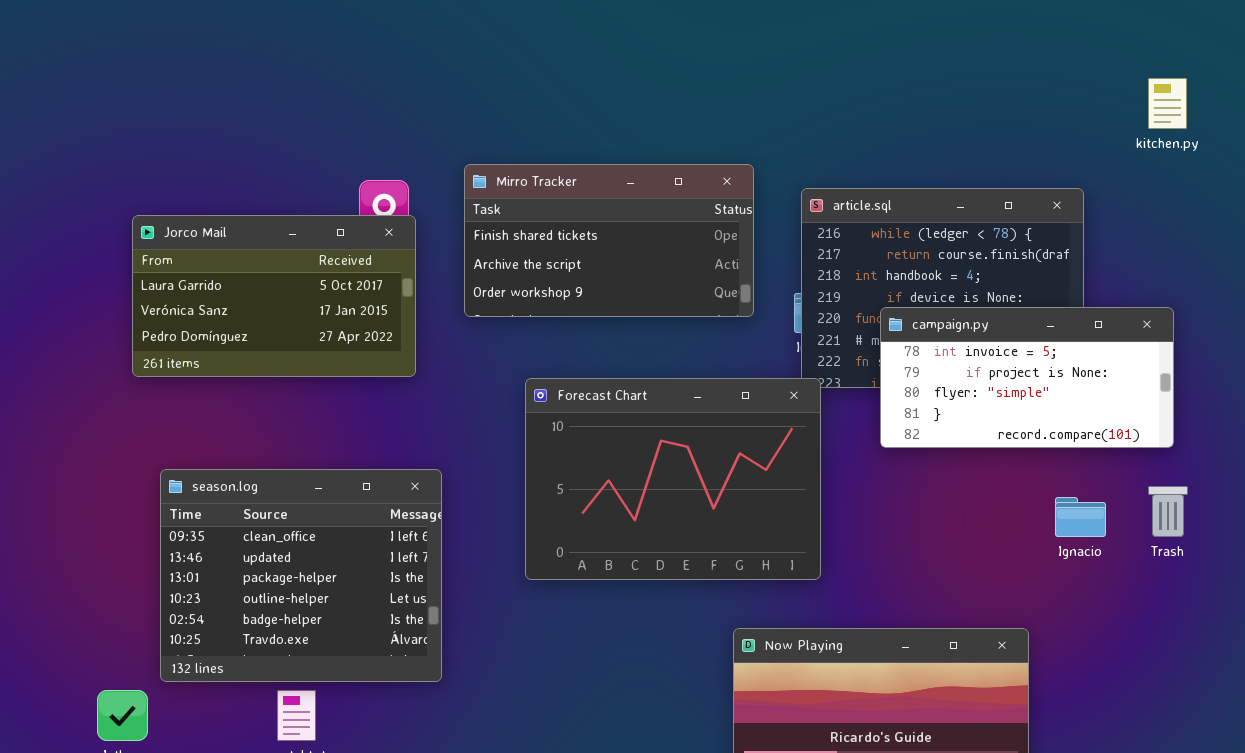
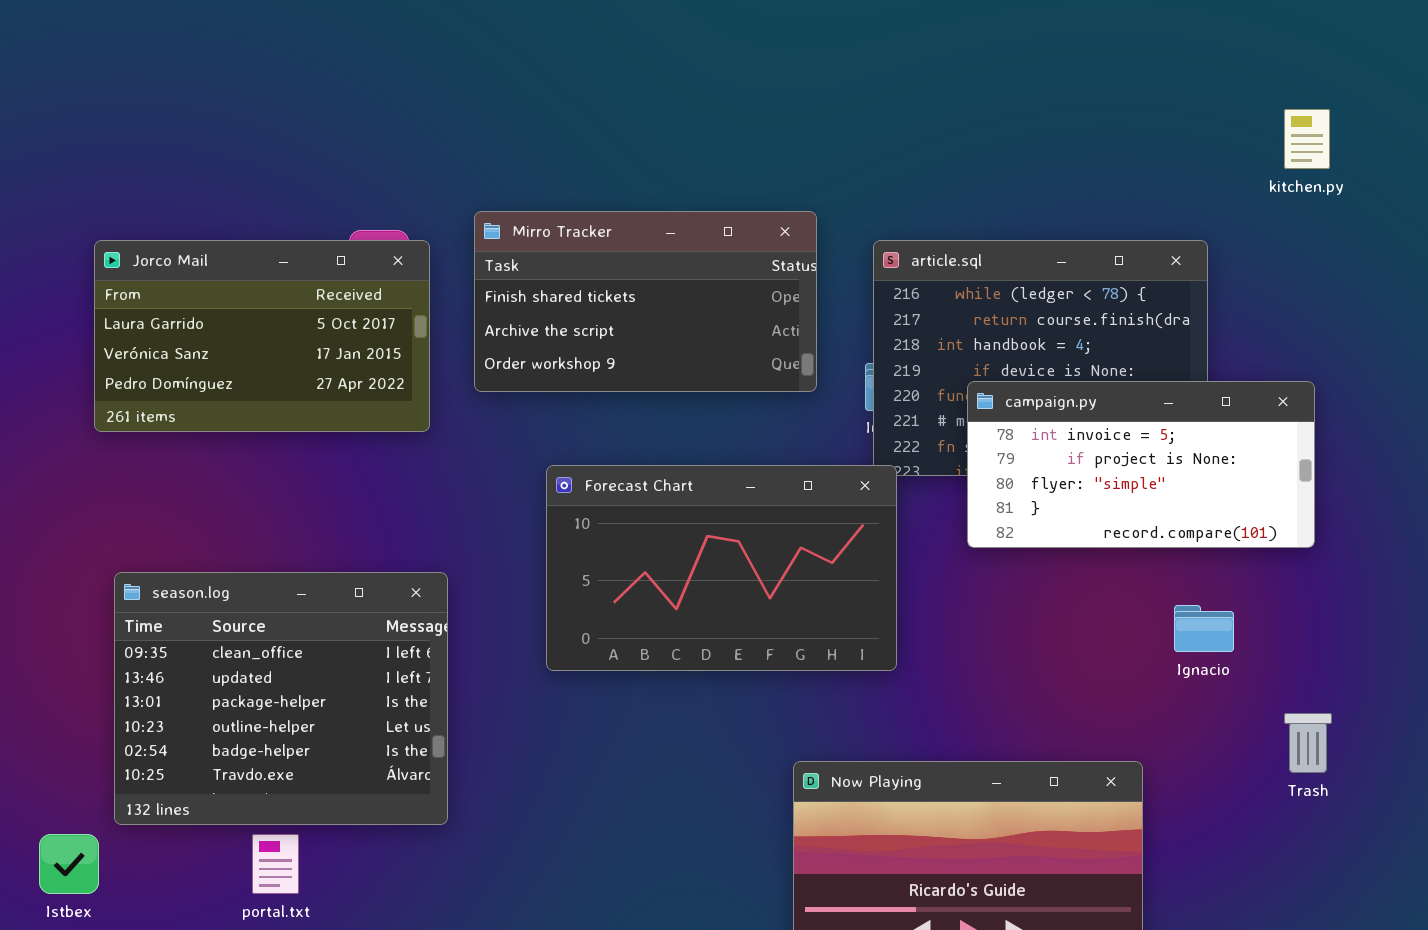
Jorco Mail: [132,215,416,377] -> [94,240,430,432], moved
Forecast Chart: [525,378,821,580] -> [546,465,897,671], resized
Trash: [1148,486,1188,537] -> [1284,713,1332,773], moved

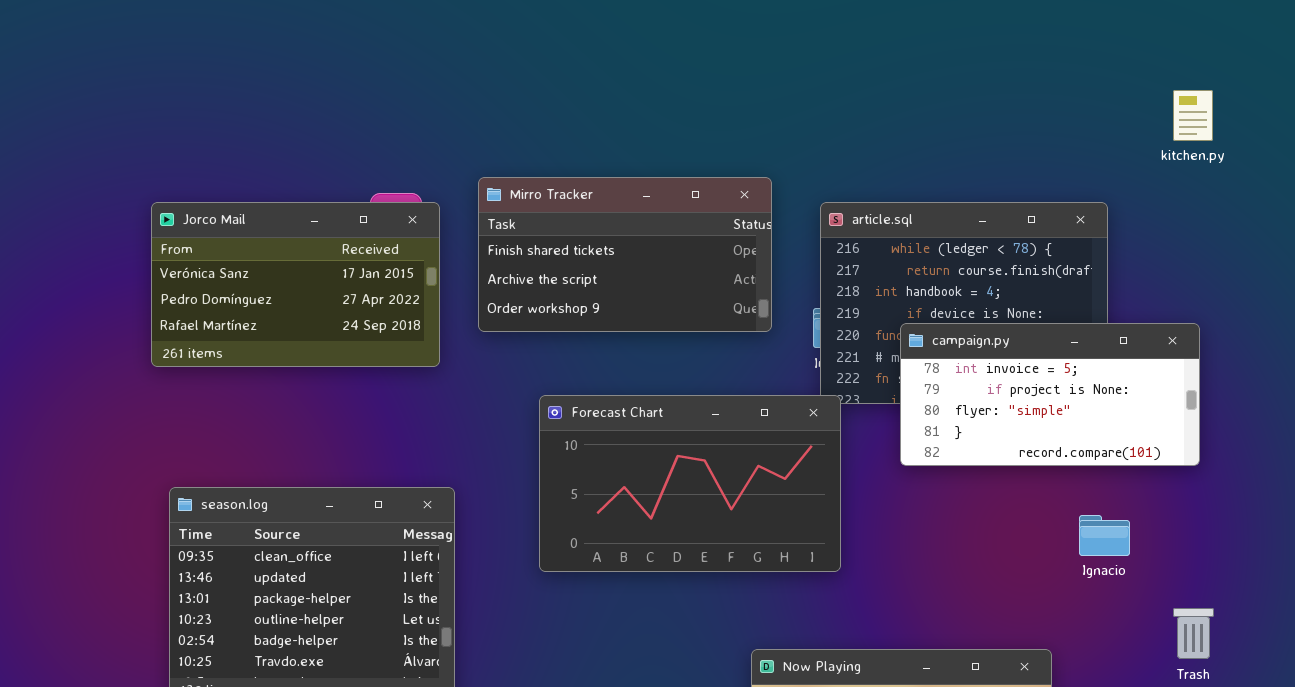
Jorco Mail: [94,240,430,432] -> [151,202,440,367], scrolled down 1 row

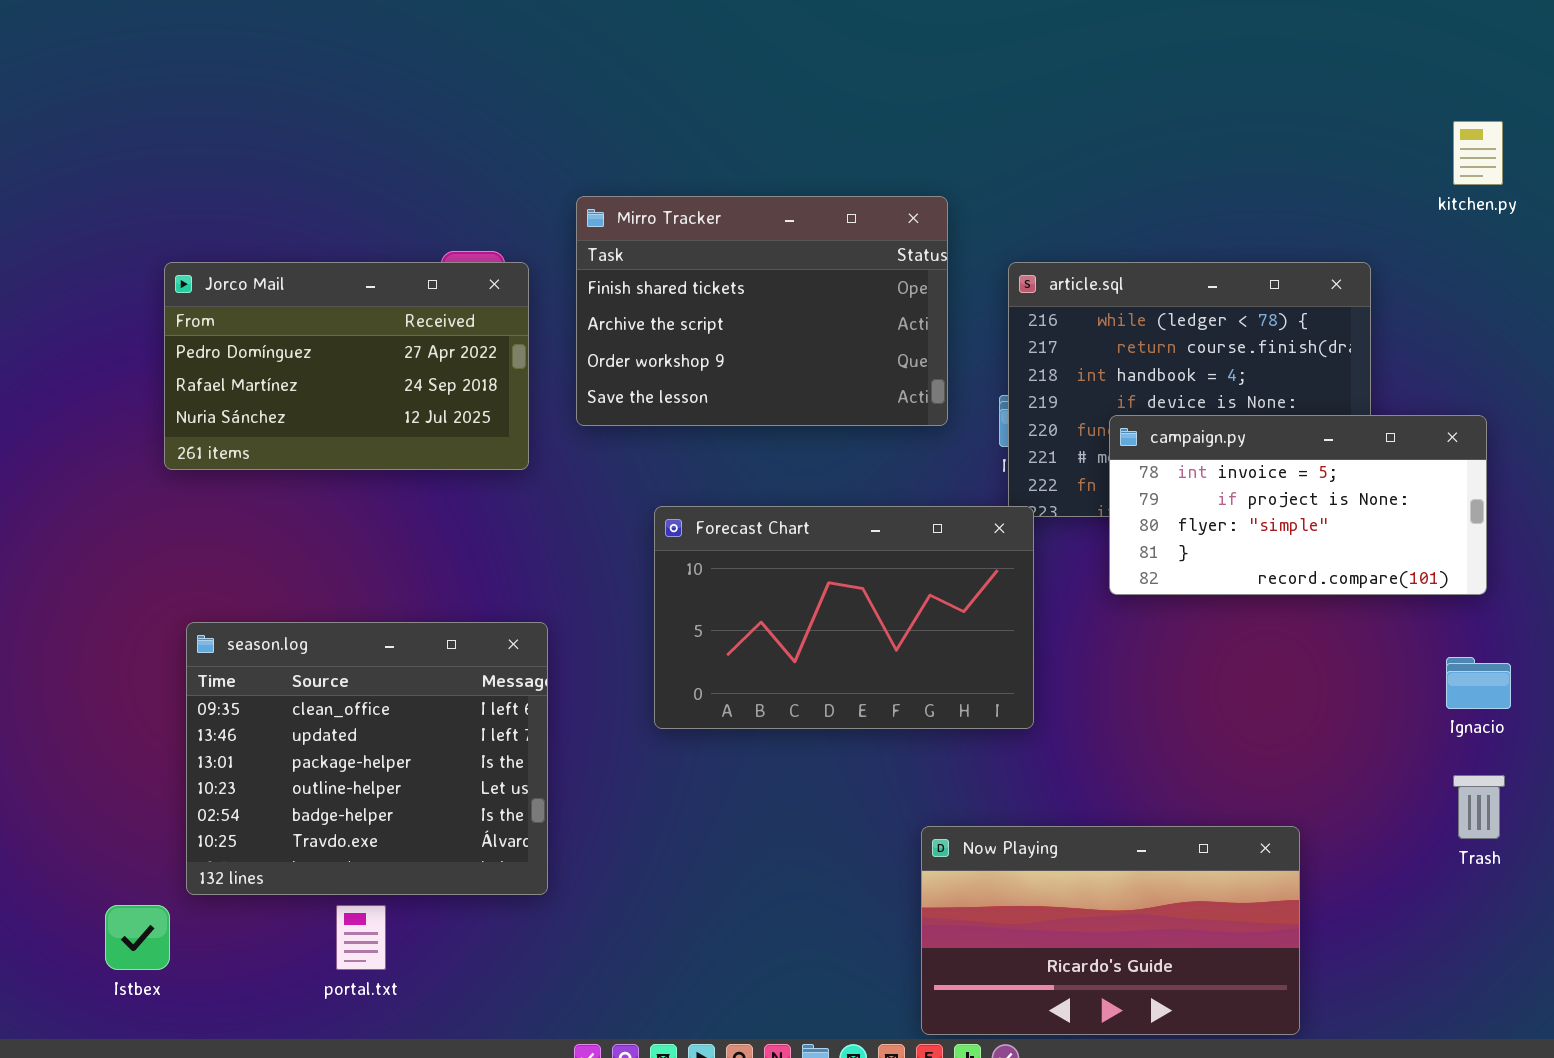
Mirro Tracker: [478,177,772,332] -> [576,196,948,426], resized
Jorco Mail: [151,202,440,367] -> [164,262,529,470], scrolled down 1 row
Ignacio: [1079,515,1130,556] -> [1446,657,1511,709], moved

